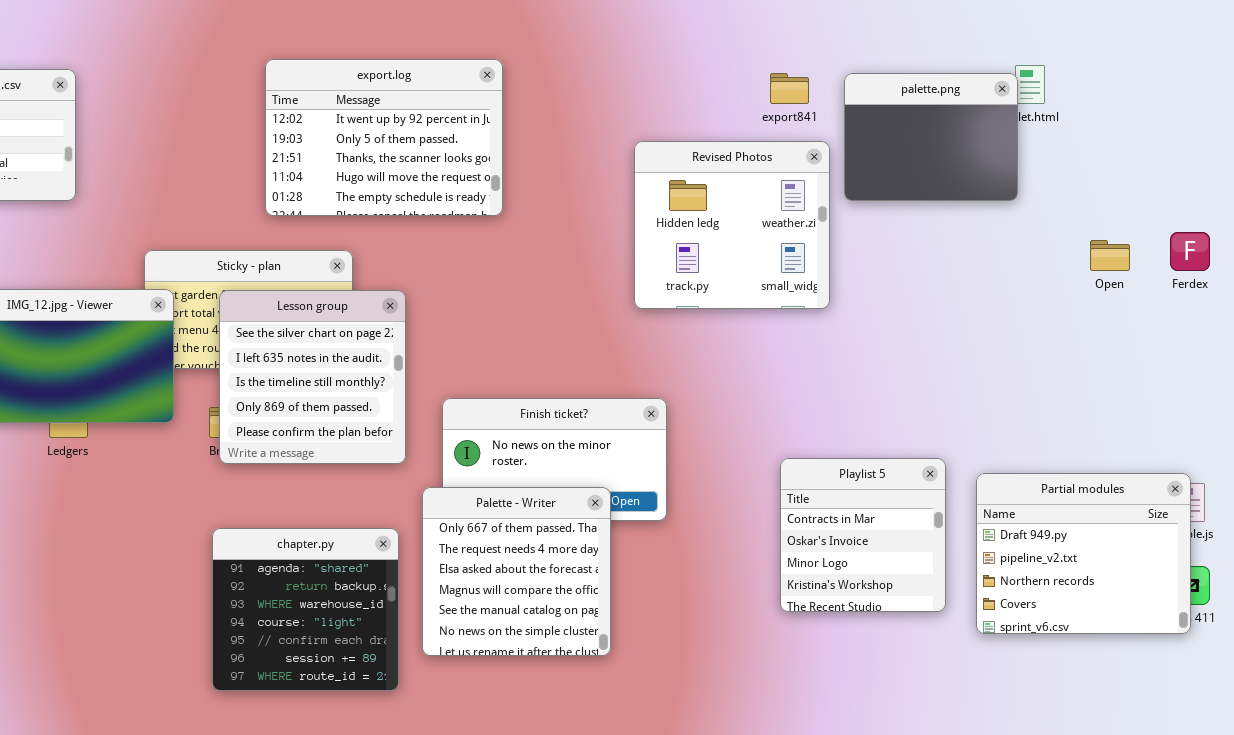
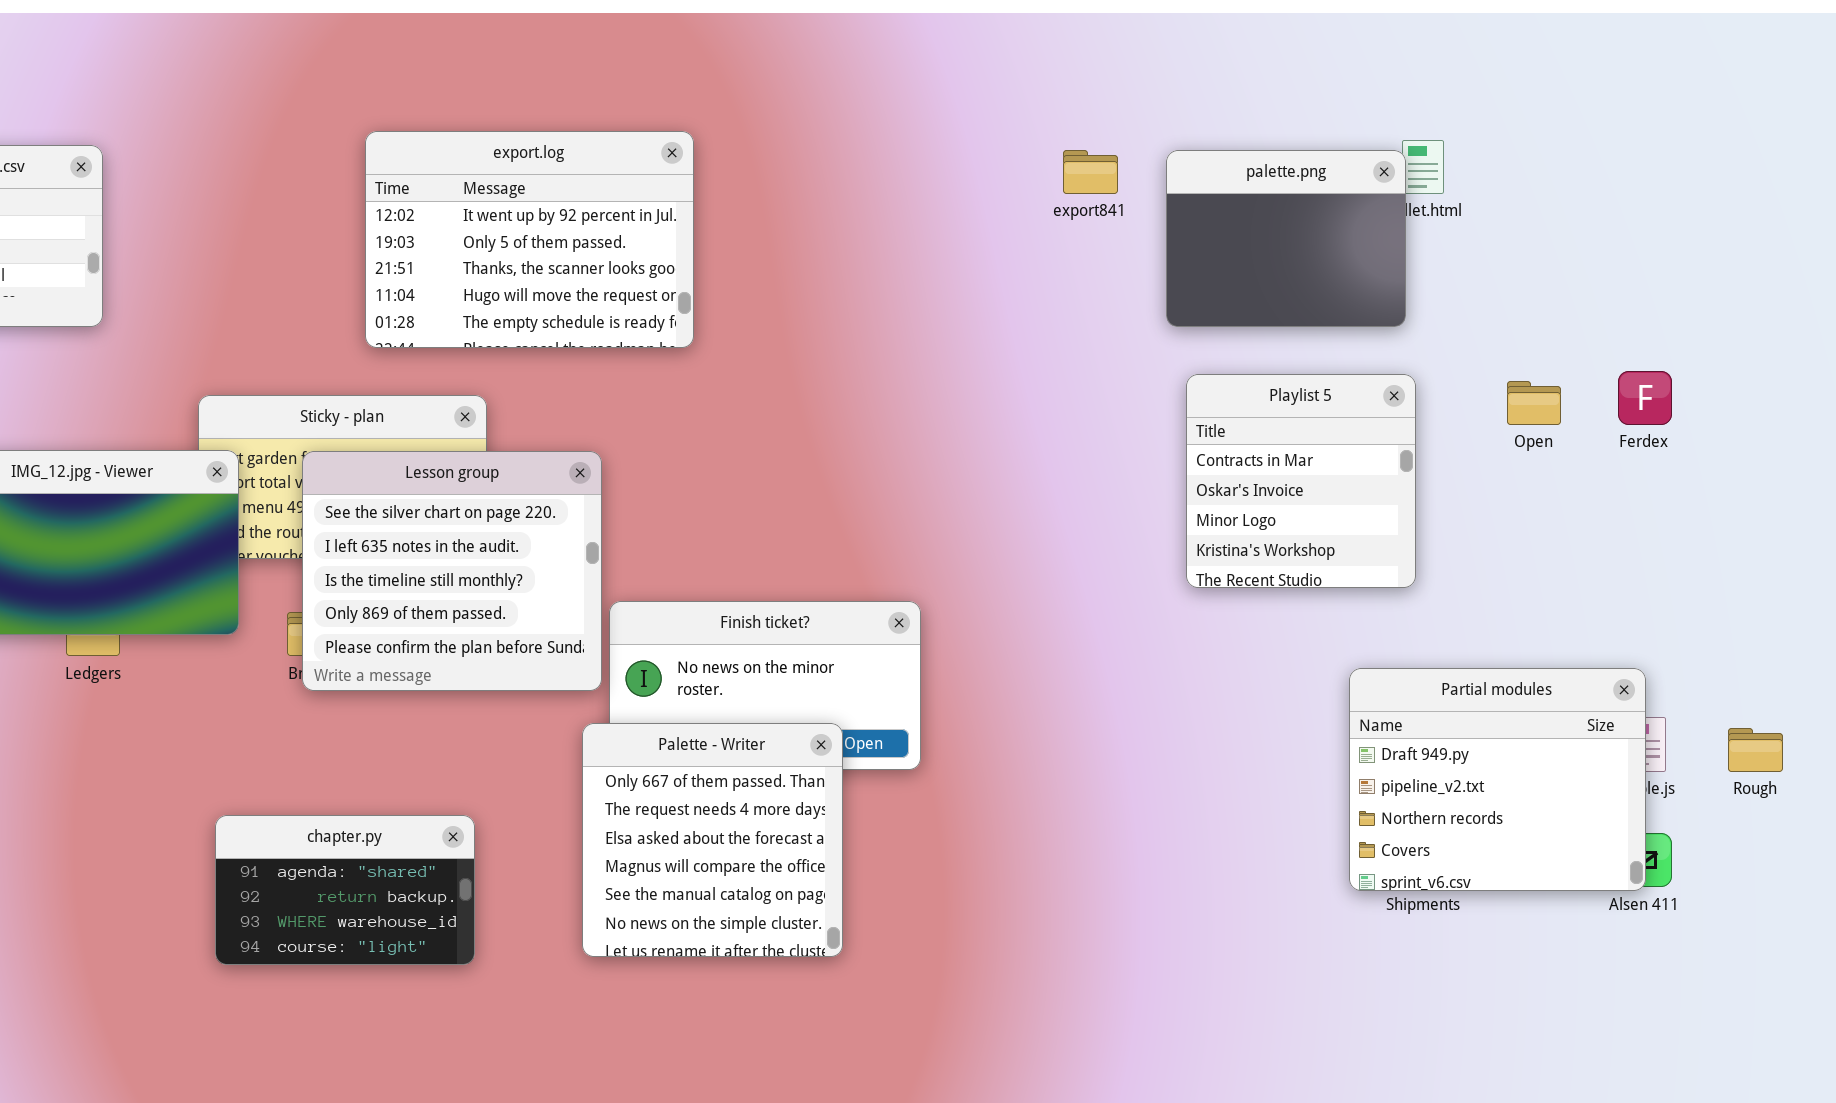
Revised Photos: [634,141,830,309] -> none, closed
Lesson group: [219,290,406,464] -> [302,451,602,691], resized
Playlist 5: [780,458,946,612] -> [1186,374,1416,588], moved
Partial modules: [976,473,1191,634] -> [1349,668,1646,891], moved
chapter.py: [212,528,399,691] -> [215,815,475,965], moved, resized

